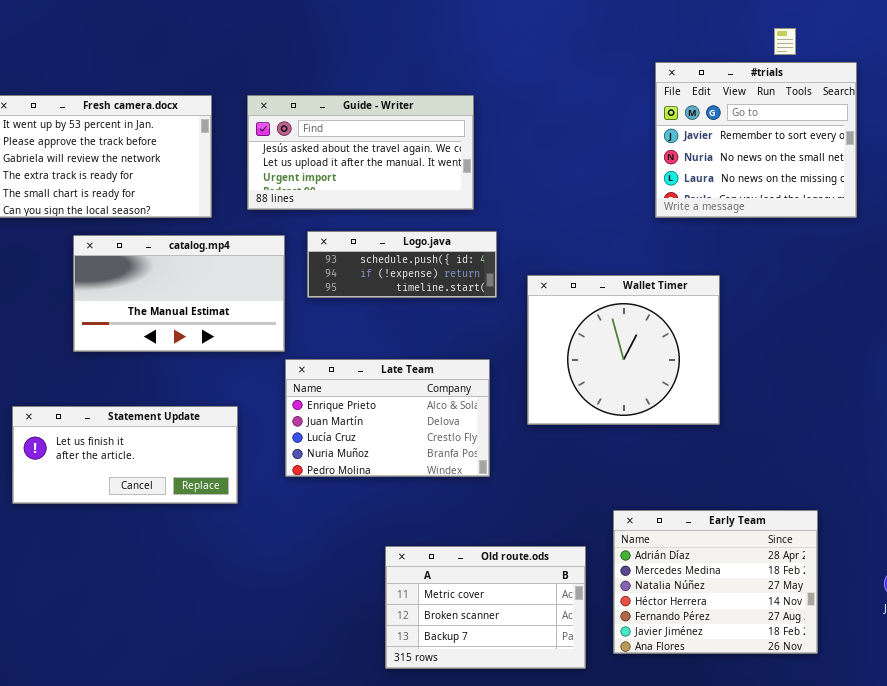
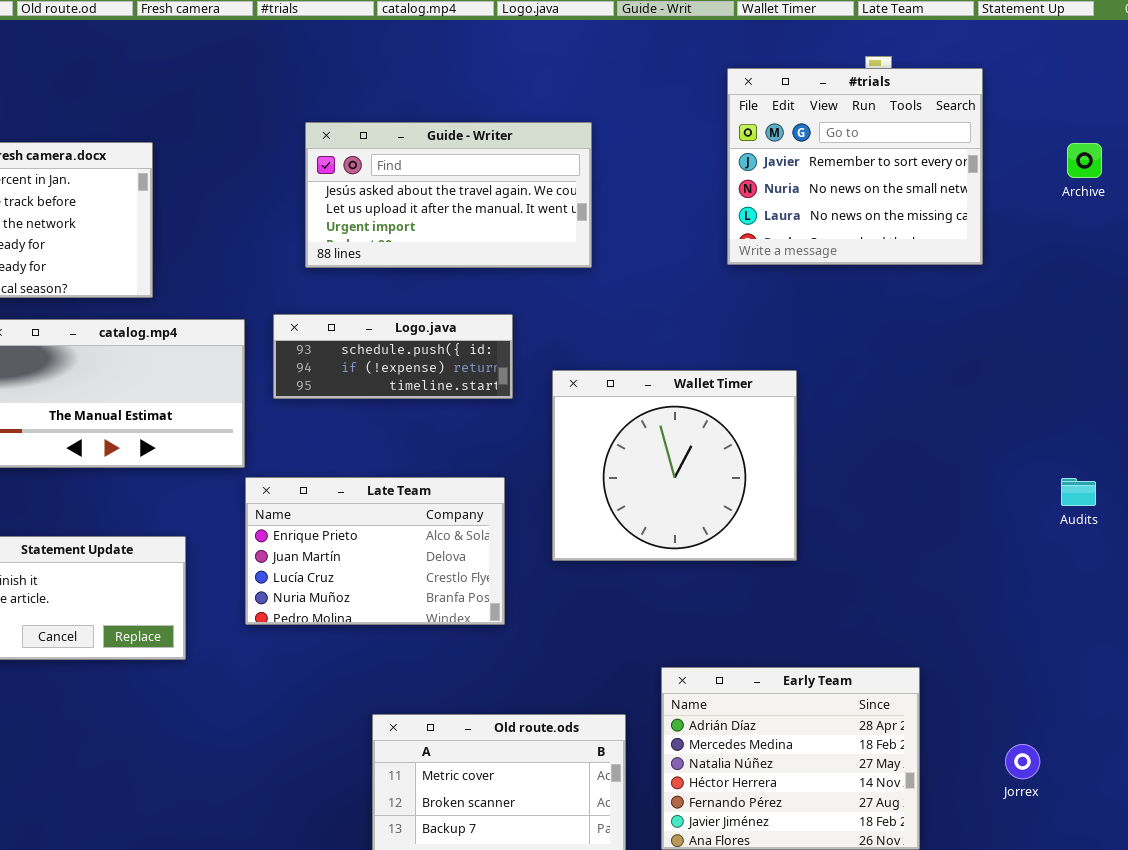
#trials: [655,62,857,218] -> [727,68,983,265], moved
Guide - Writer: [247,95,474,210] -> [305,122,592,268], moved

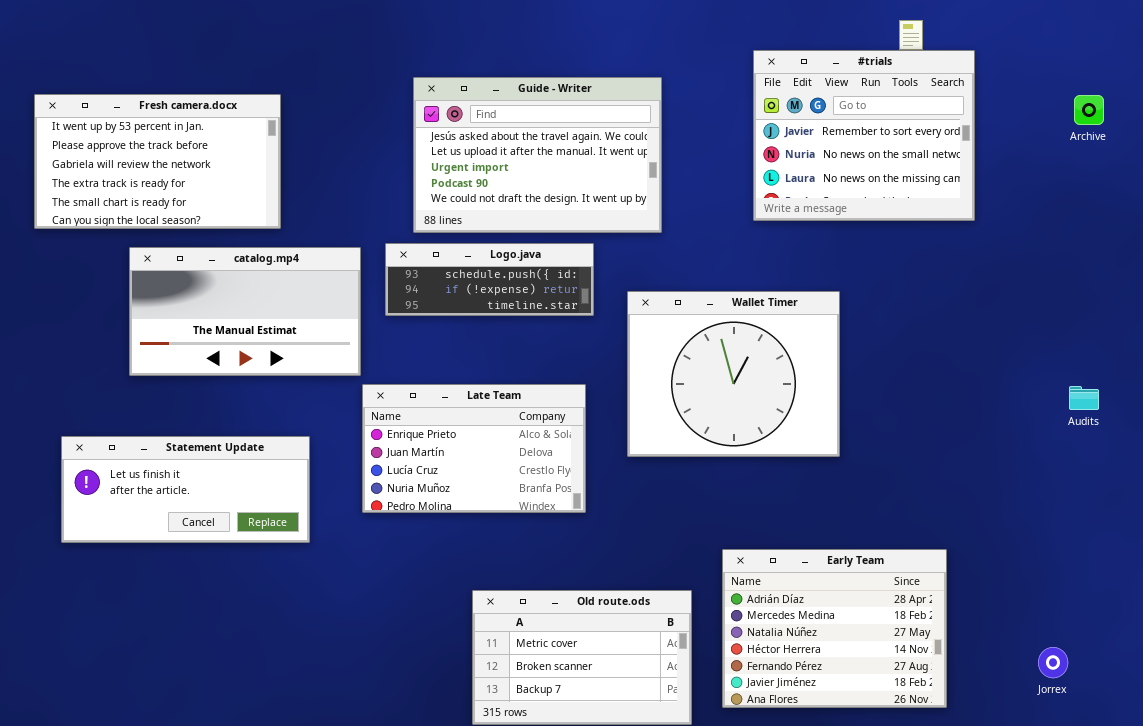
#trials: [727,68,983,265] -> [753,50,975,221], moved
Guide - Writer: [305,122,592,268] -> [413,77,662,233], resized
Jorrex: [1005,744,1040,779] -> [1038,647,1068,678], moved

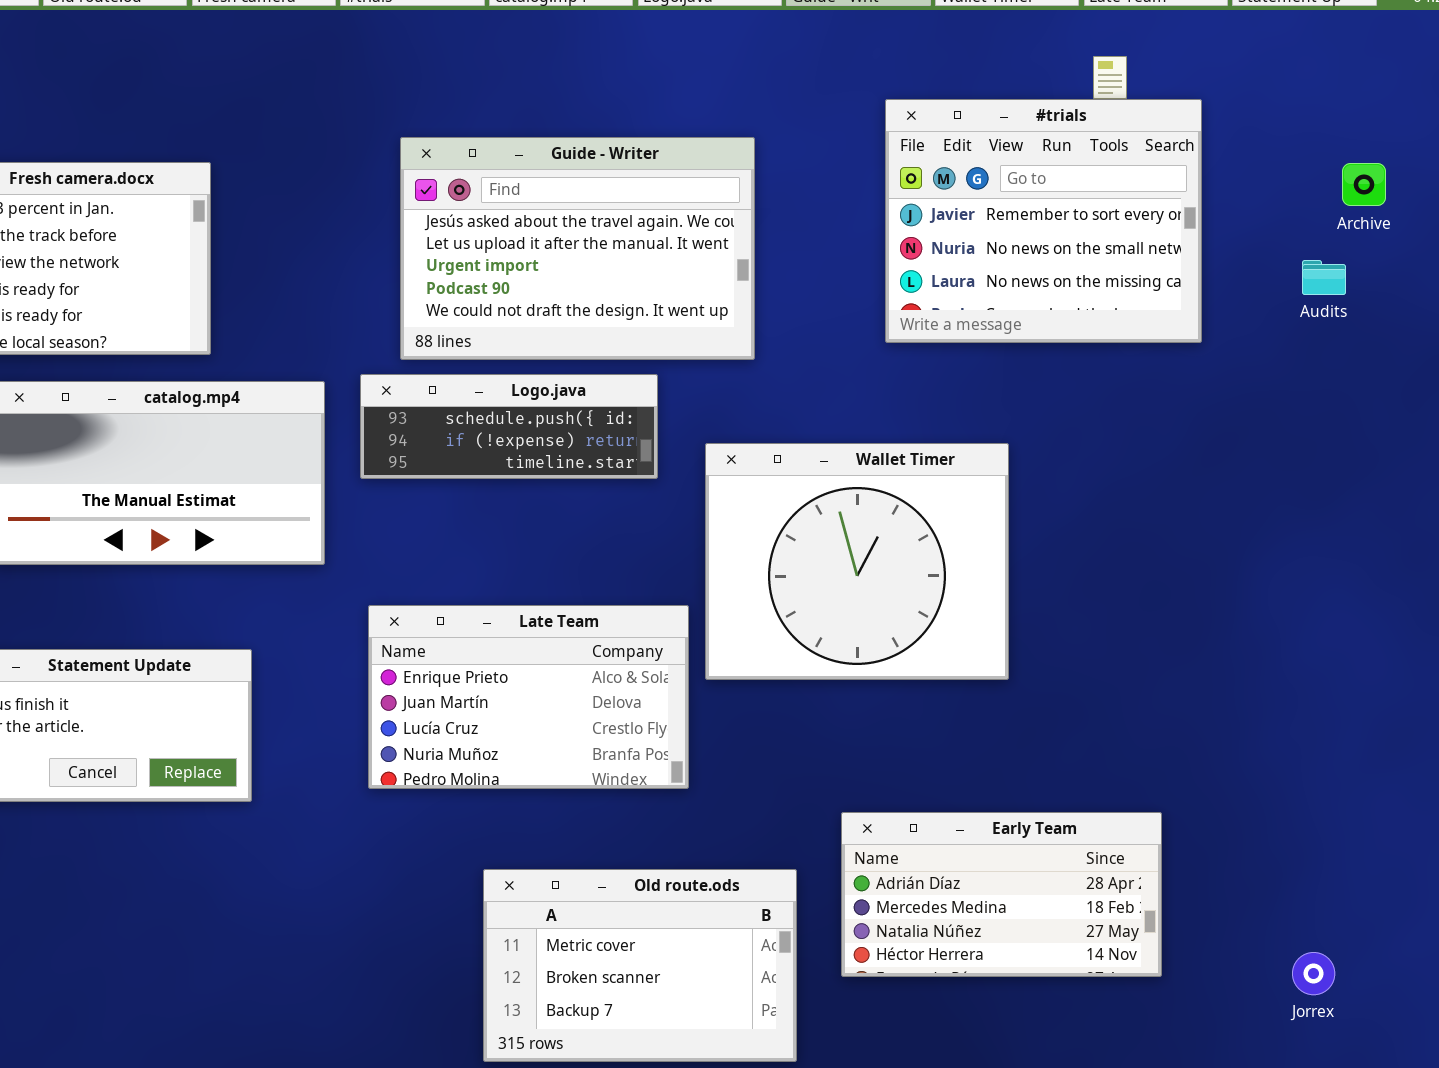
Late Team: [362,384,586,513] -> [368,605,689,789], moved
Audits: [1069,386,1099,410] -> [1302,260,1346,295], moved
Early Team: [722,549,947,708] -> [841,812,1162,977], resized

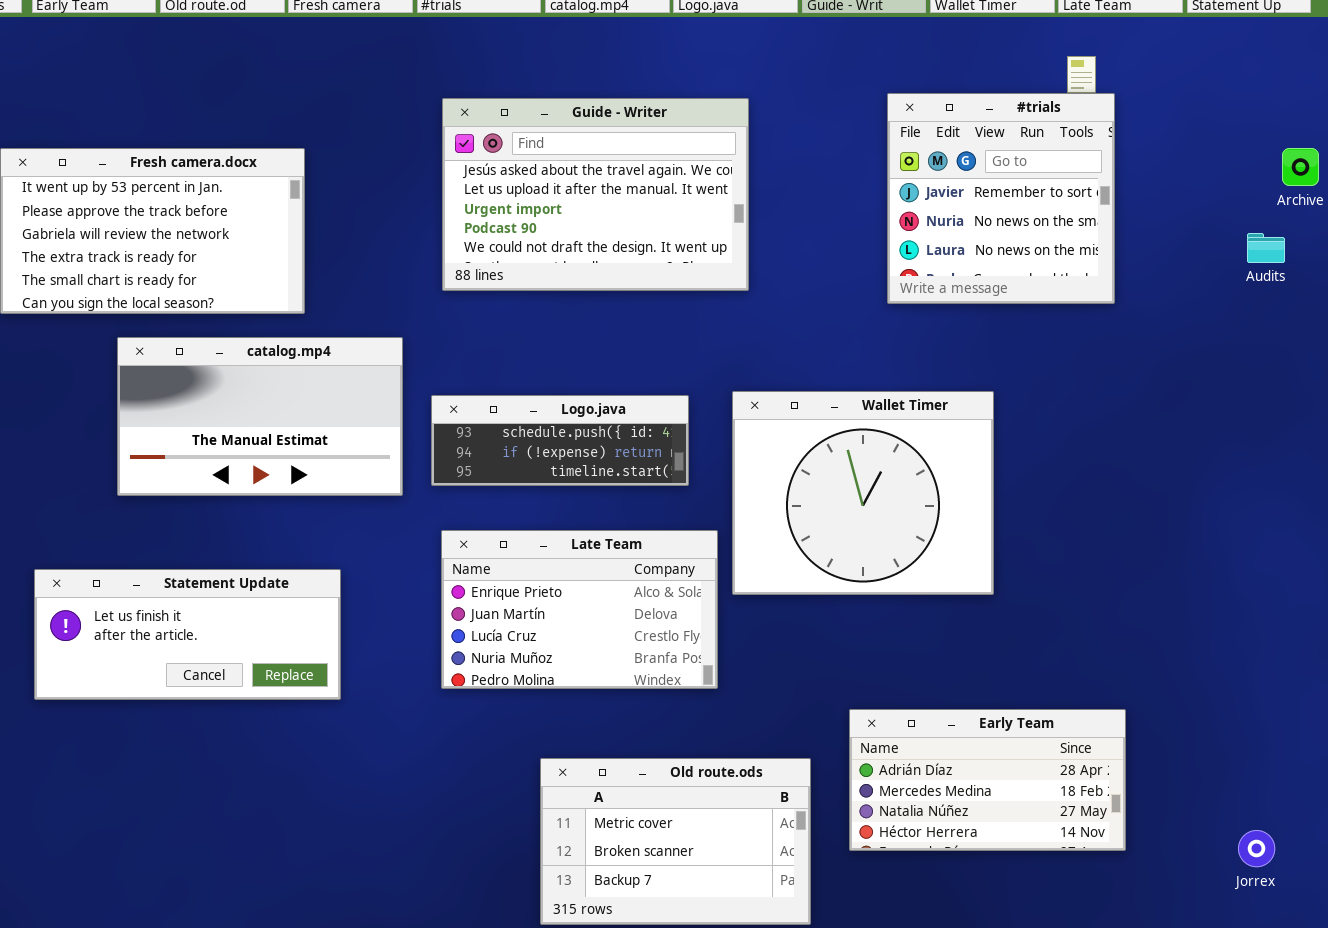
#trials: [885,99,1202,343] -> [887,93,1115,304], resized
Guide - Writer: [400,137,755,360] -> [442,98,749,291], moved
Logo.java: [360,374,658,479] -> [431,395,689,486], moved

